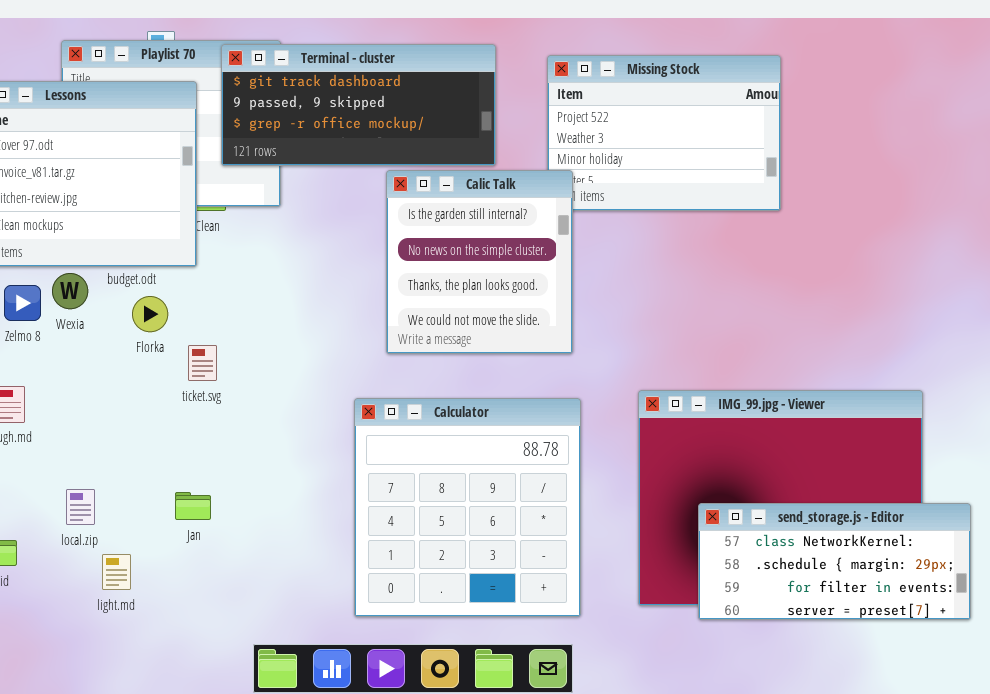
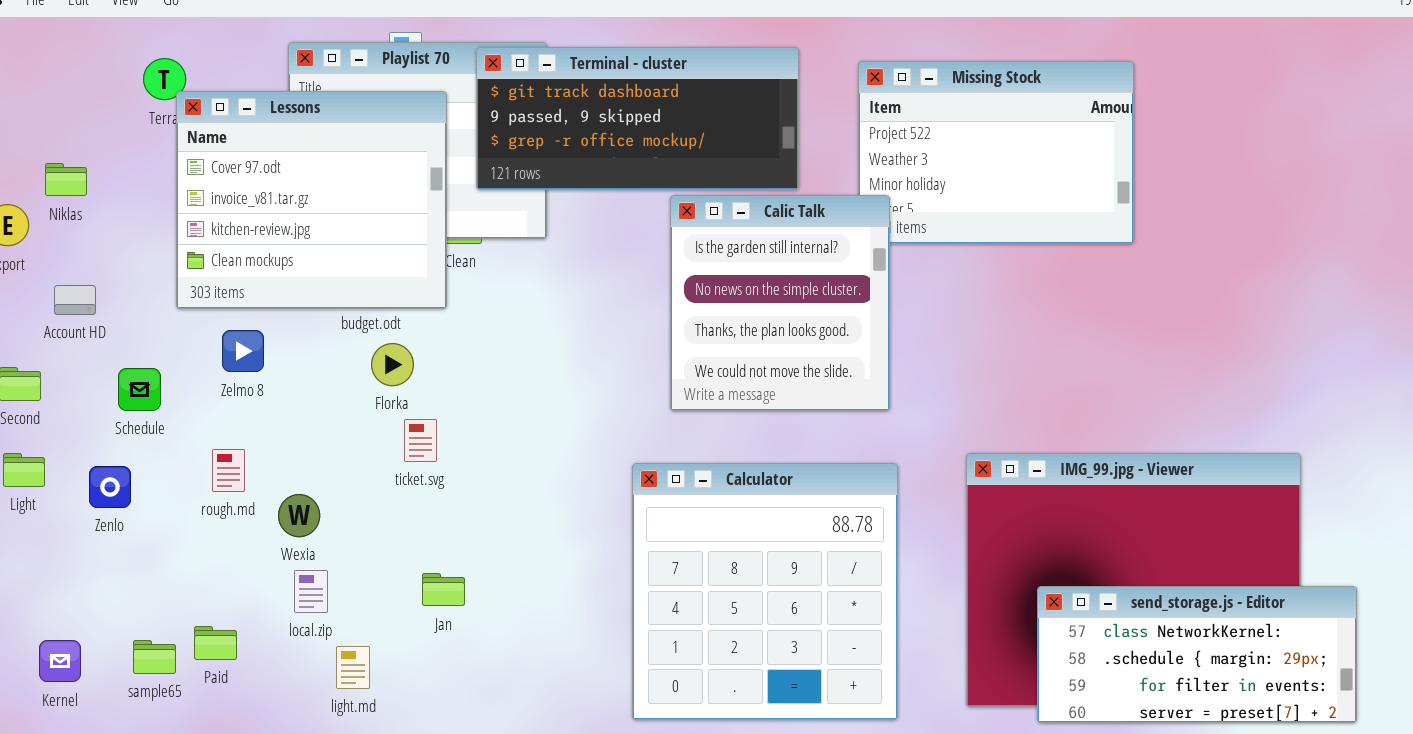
Wexia: [52,273,88,309] -> [278,494,320,537], moved
ticket.svg: [188,345,217,381] -> [404,419,437,462], moved

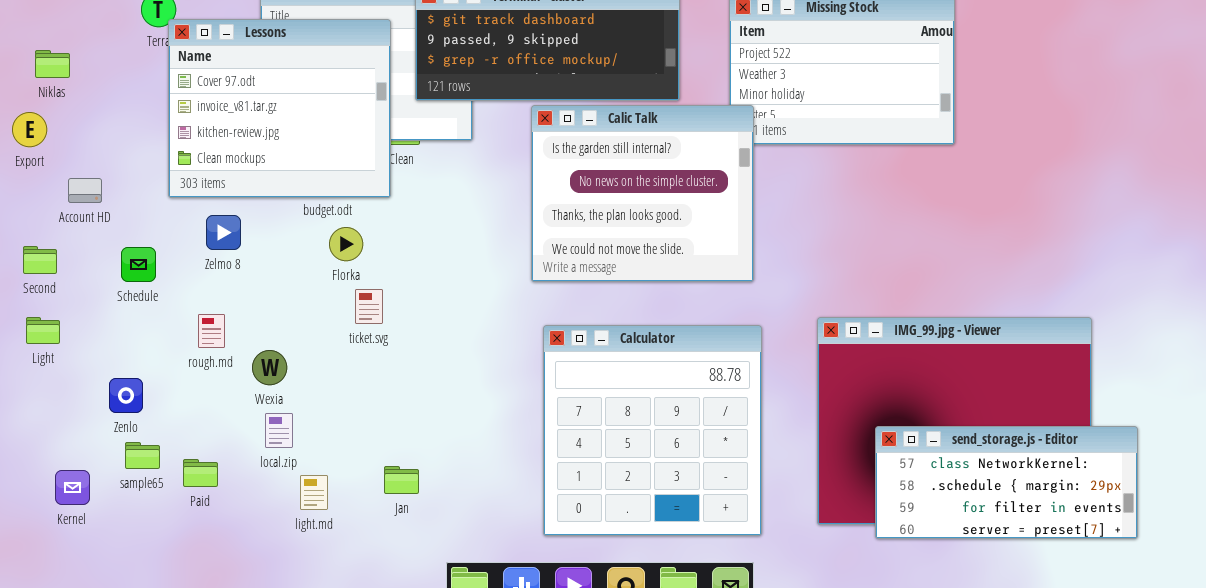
Niklas: [45,163,87,196] -> [35,50,70,78], moved
Calic Talk: [670,195,890,411] -> [531,105,754,282], resized
Zenlo: [89,466,131,508] -> [109,378,143,413], moved
Jan: [422,573,465,606] -> [384,466,419,494], moved
sample65: [133,640,176,674] -> [125,442,160,469], moved

